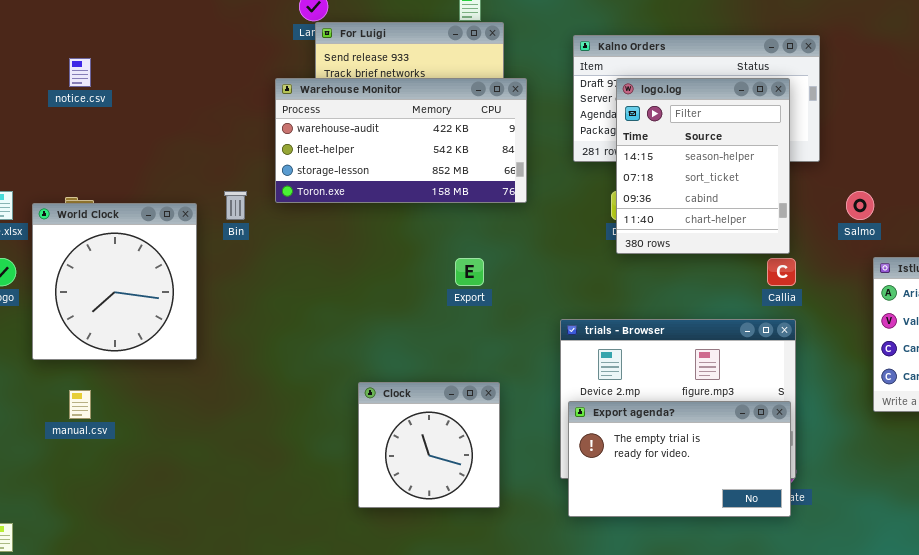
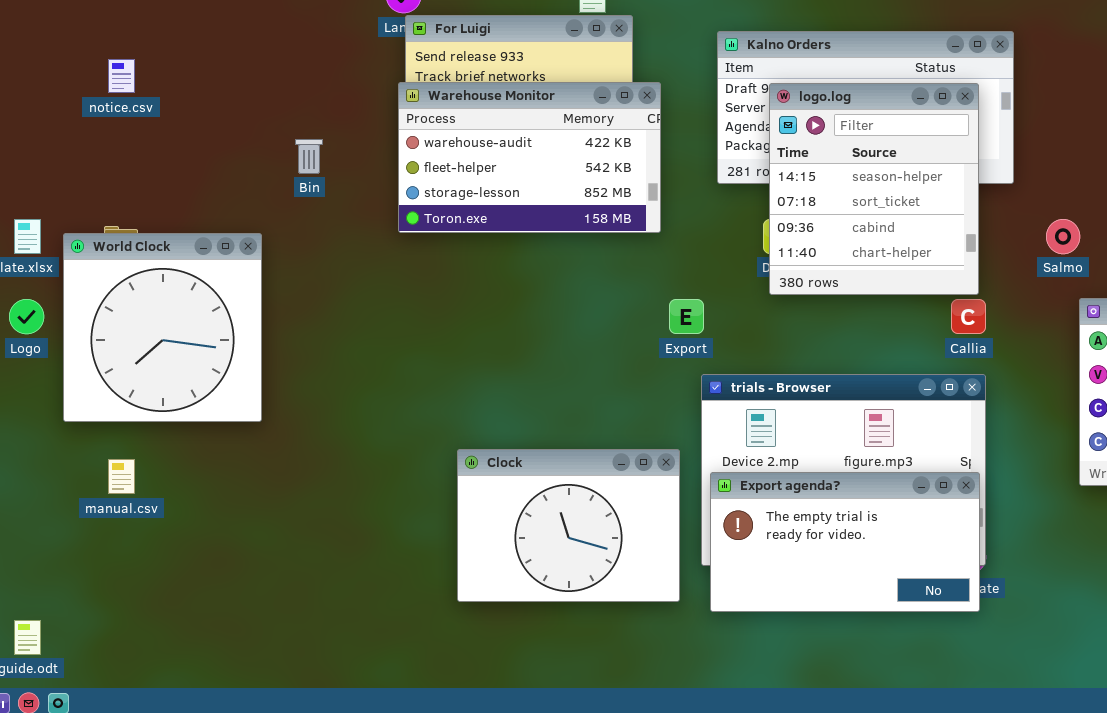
Warehouse Monitor: [275,78,527,203] -> [398,82,661,233], resized
Bin: [224,191,247,220] -> [295,139,323,174], moved
Export: [455,258,484,286] -> [669,299,704,334], moved
Clock: [358,382,500,508] -> [457,449,680,602], resized

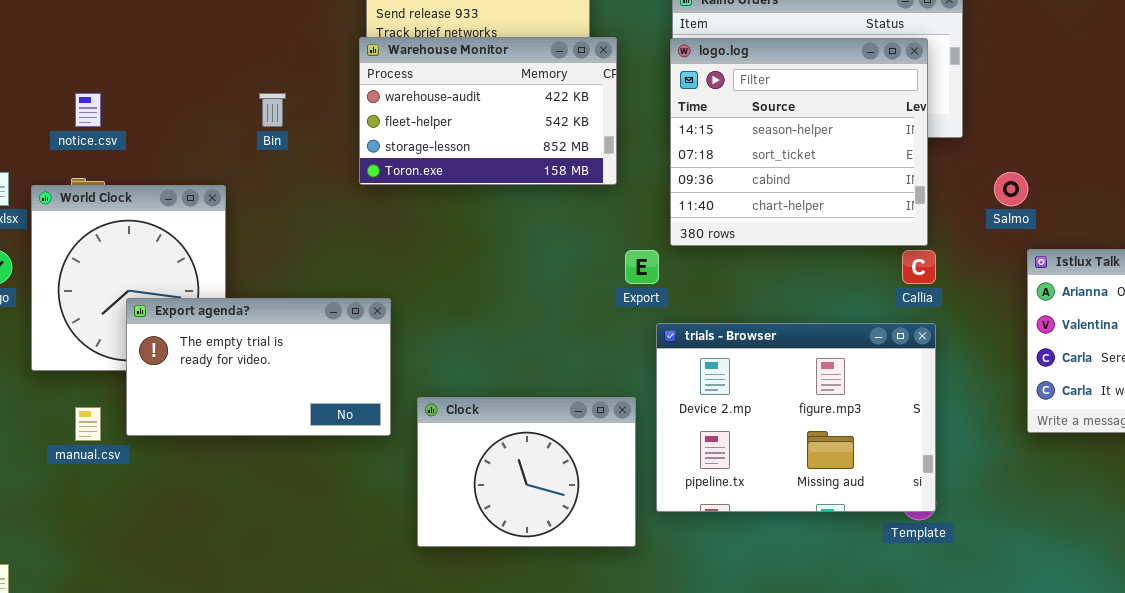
notice.csv: [108,59,135,93] -> [75,93,101,127], moved
logo.log: [769,83,979,295] -> [670,38,928,246], resized
Export agenda?: [710,472,980,612] -> [126,298,391,436], moved

